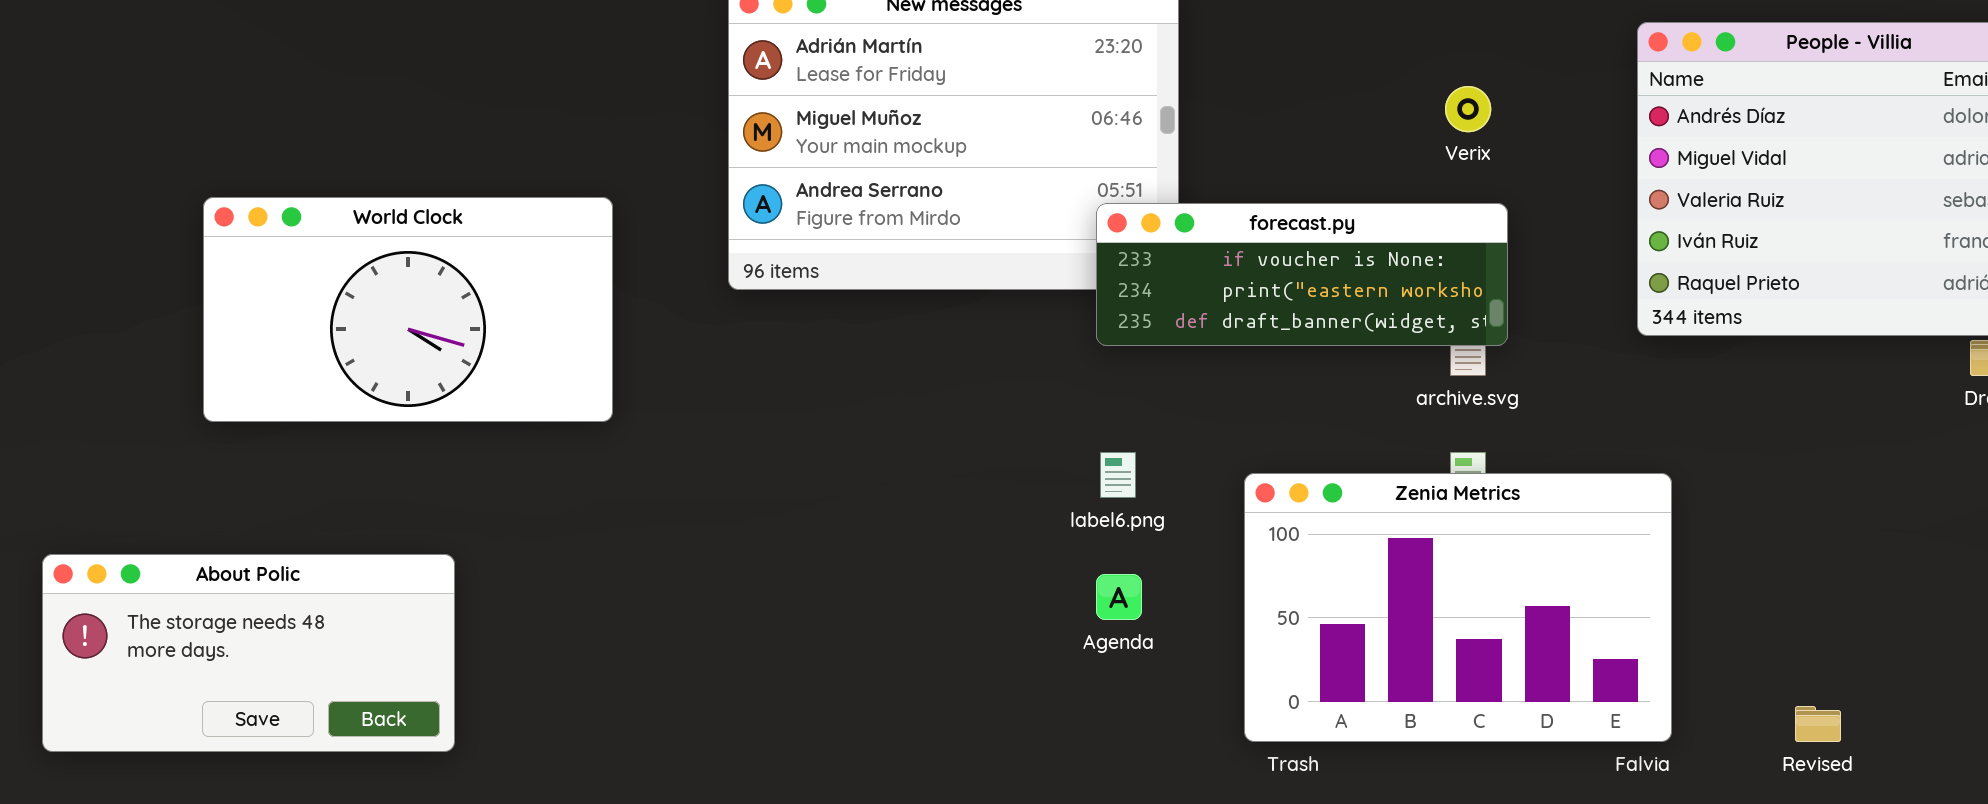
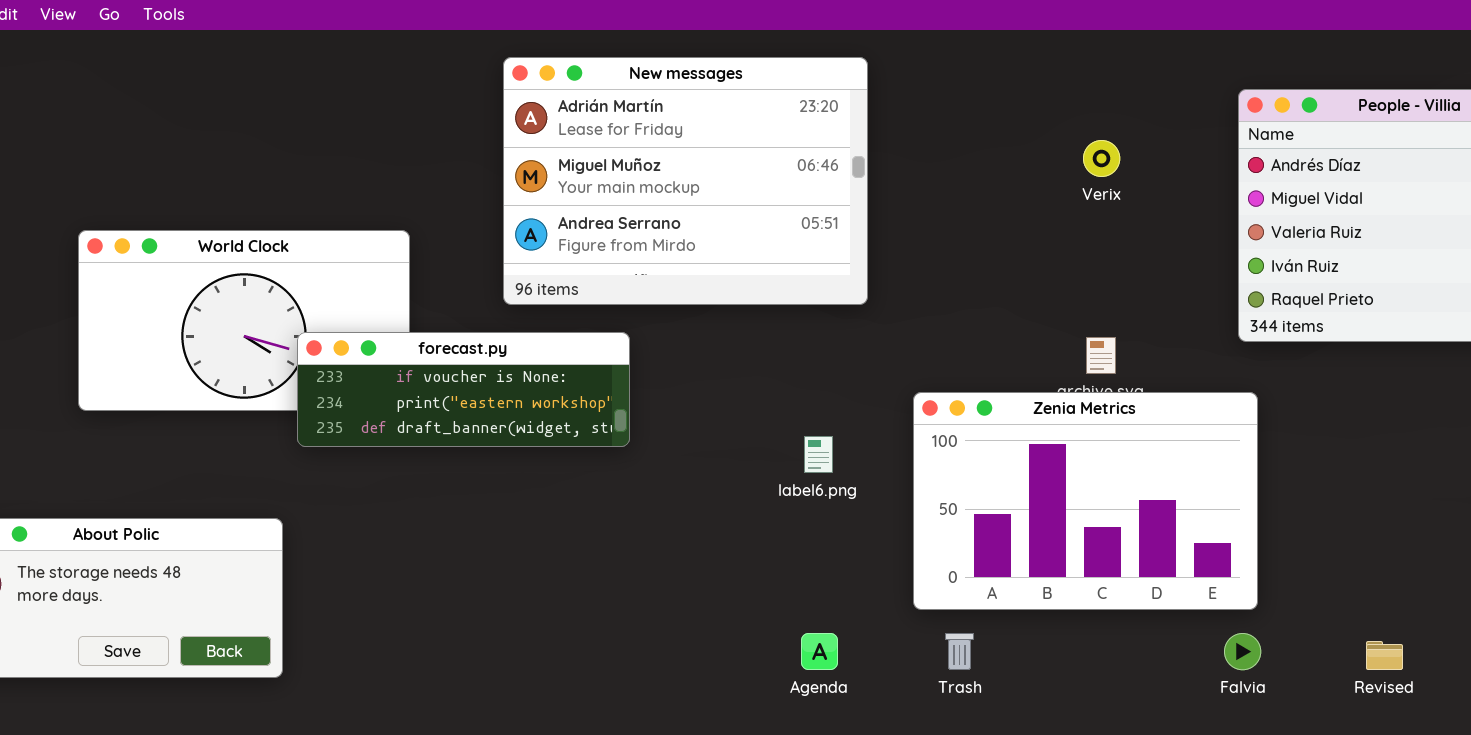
forecast.py: [1096,203,1508,346] -> [297,332,630,447], moved
Zenia Metrics: [1244,473,1672,742] -> [913,392,1258,610], moved
Agenda: [1096,574,1142,620] -> [801,633,838,670], moved

